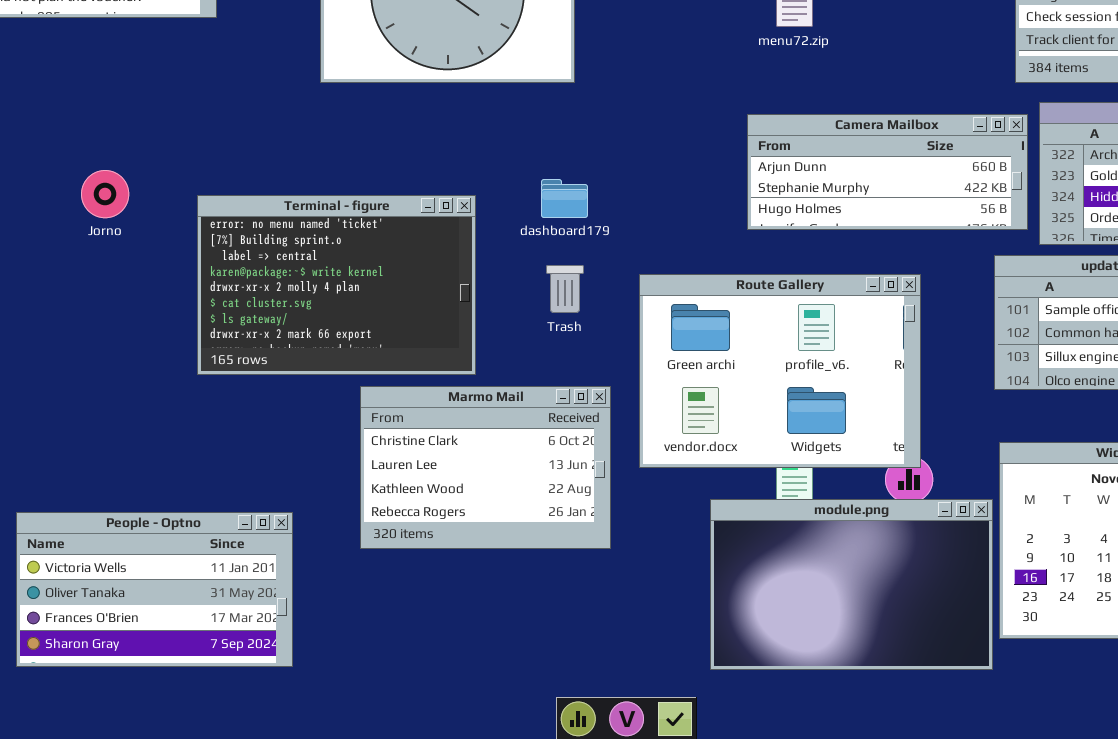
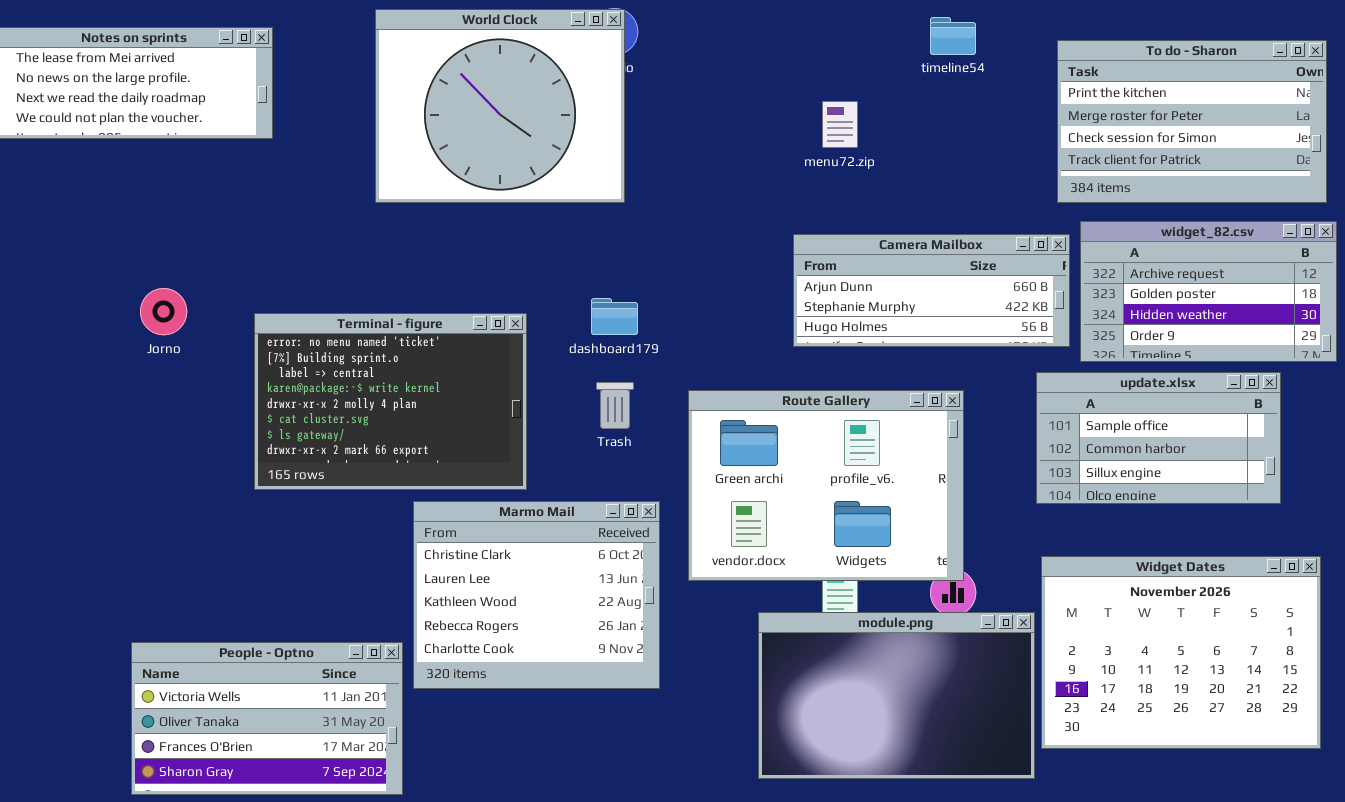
Marmo Mail: [360,386,611,549] -> [413,501,660,689], resized
People - Optno: [16,512,293,667] -> [131,642,403,795], moved

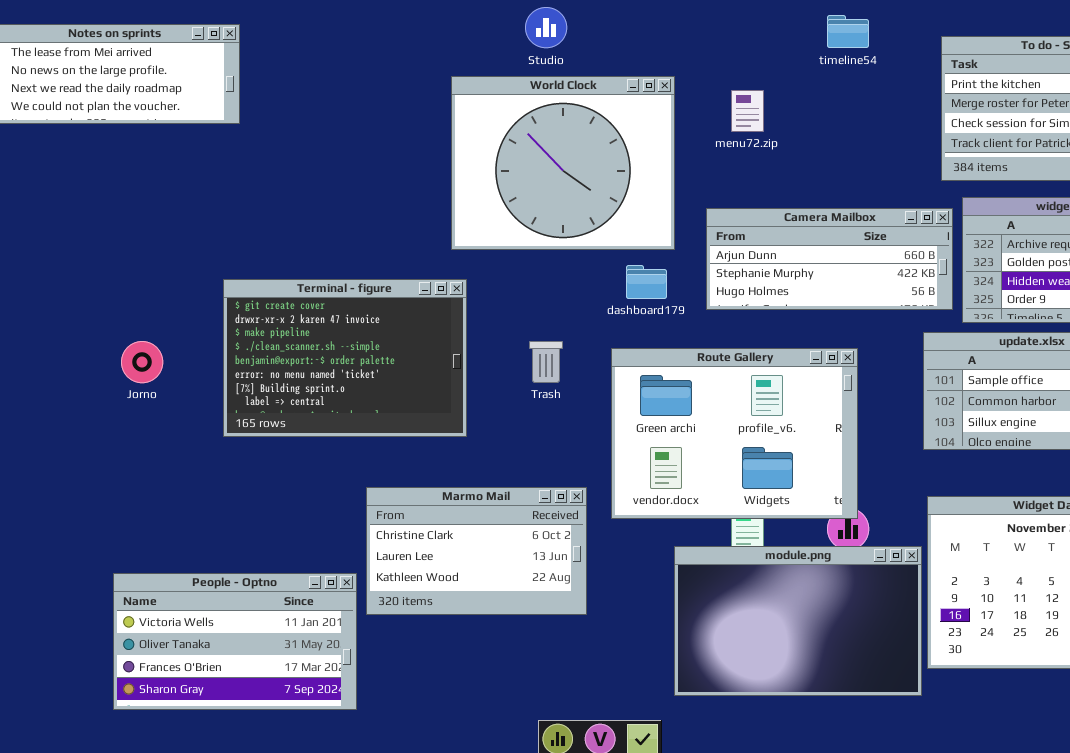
World Clock: [375,9,625,203] -> [451,76,675,250], moved
Jorno: [140,288,187,335] -> [121,341,163,383], moved
dashboard179: [591,298,638,335] -> [626,265,667,299], moved
Terminal - figure: [254,313,527,490] -> [223,279,467,437], scrolled up 5 rows
Marmo Mail: [413,501,660,689] -> [366,487,587,615], resized

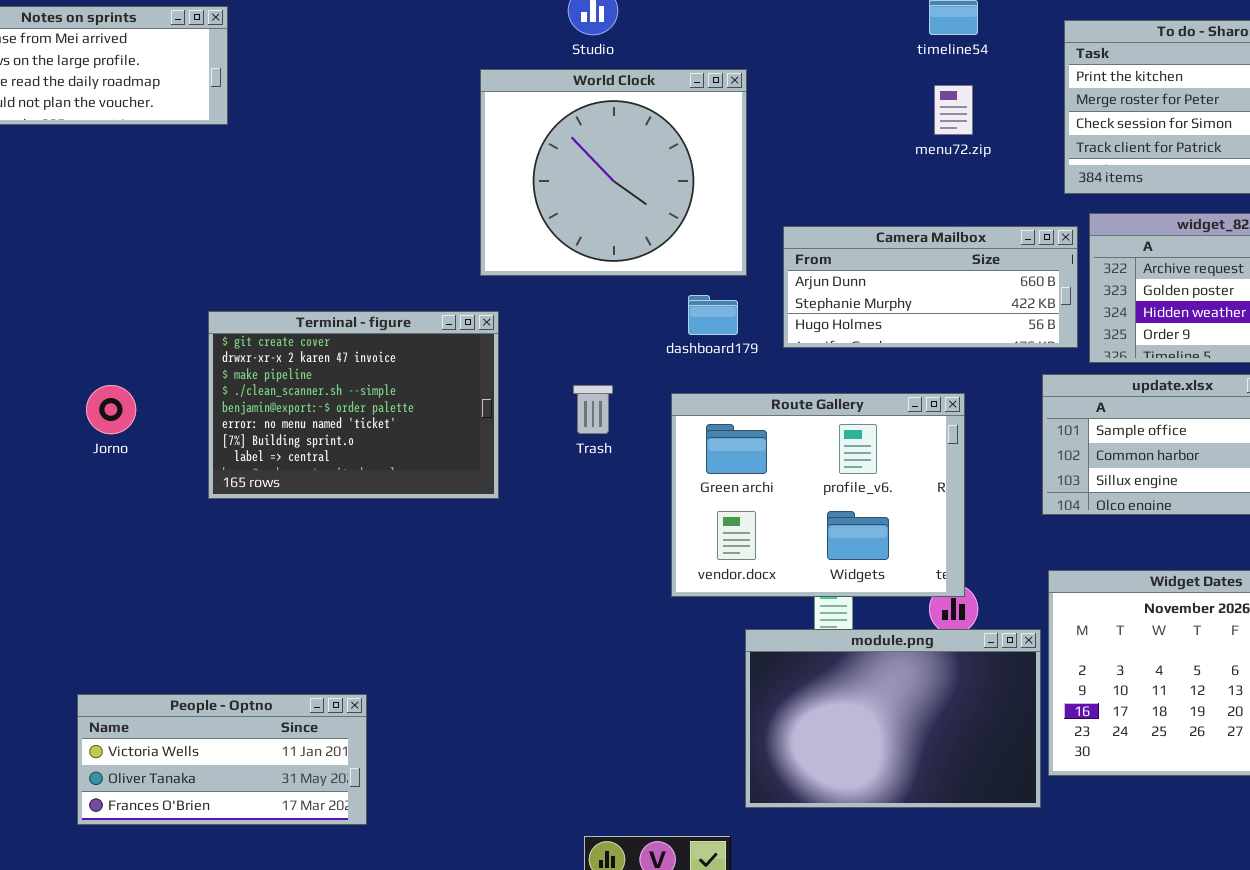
menu72.zip: [731,90,764,132] -> [934,85,973,135], moved
Marmo Mail: [366,487,587,615] -> none, closed
People - Optno: [113,573,357,710] -> [77,694,367,825], resized

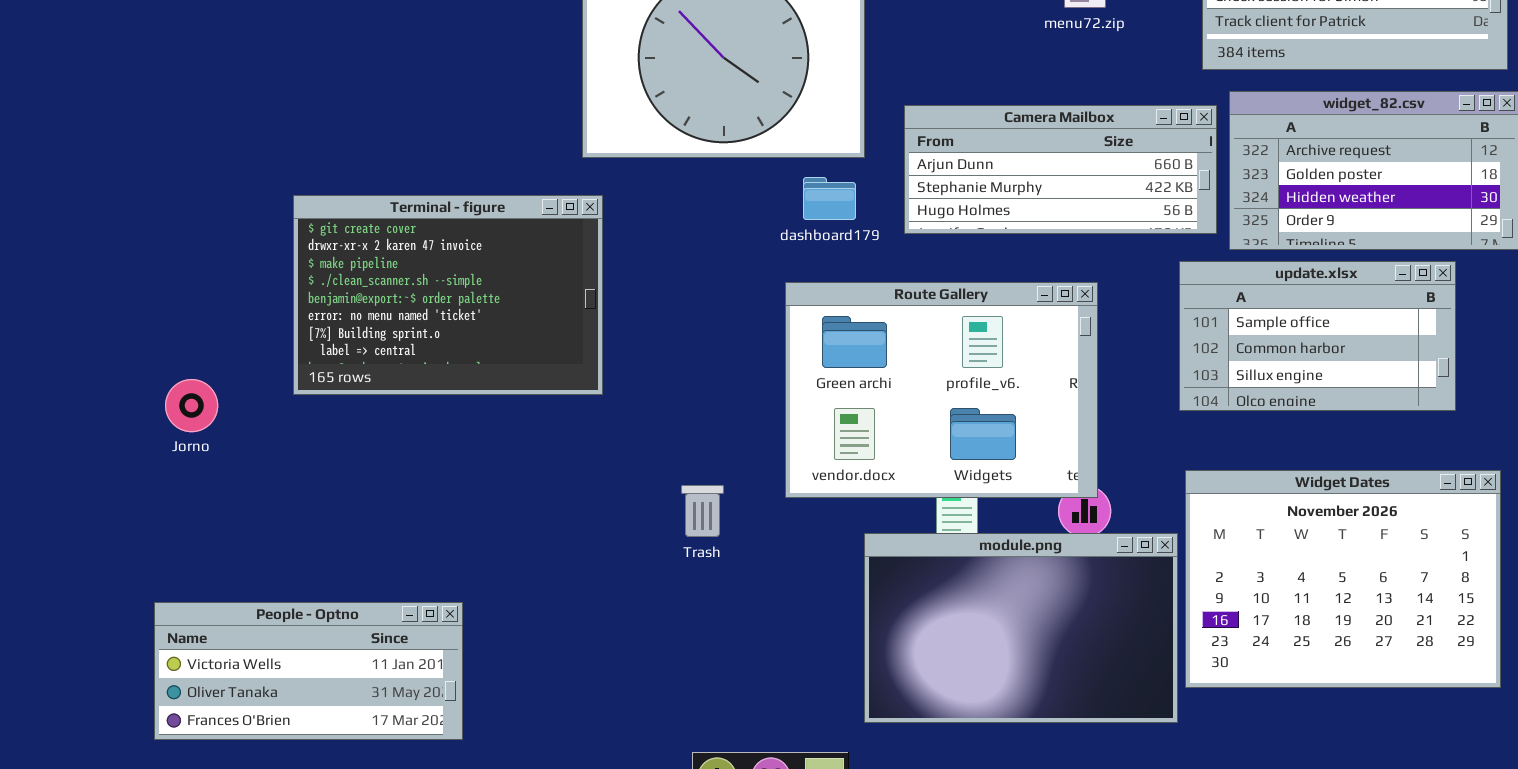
Jorno: [86,385,136,434] -> [165,379,218,432], moved
Trash: [573,385,613,434] -> [681,485,724,537], moved

